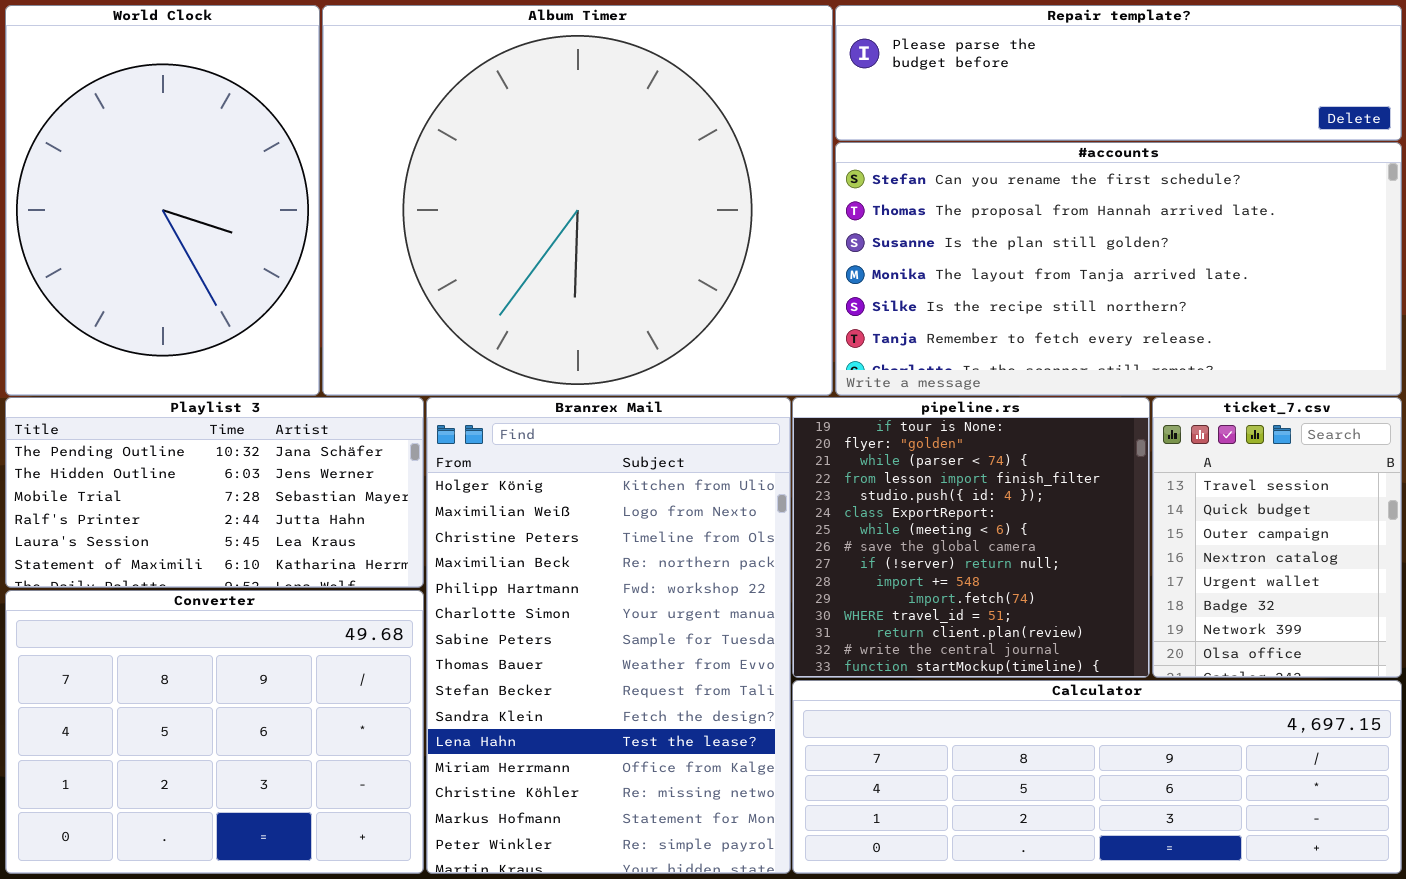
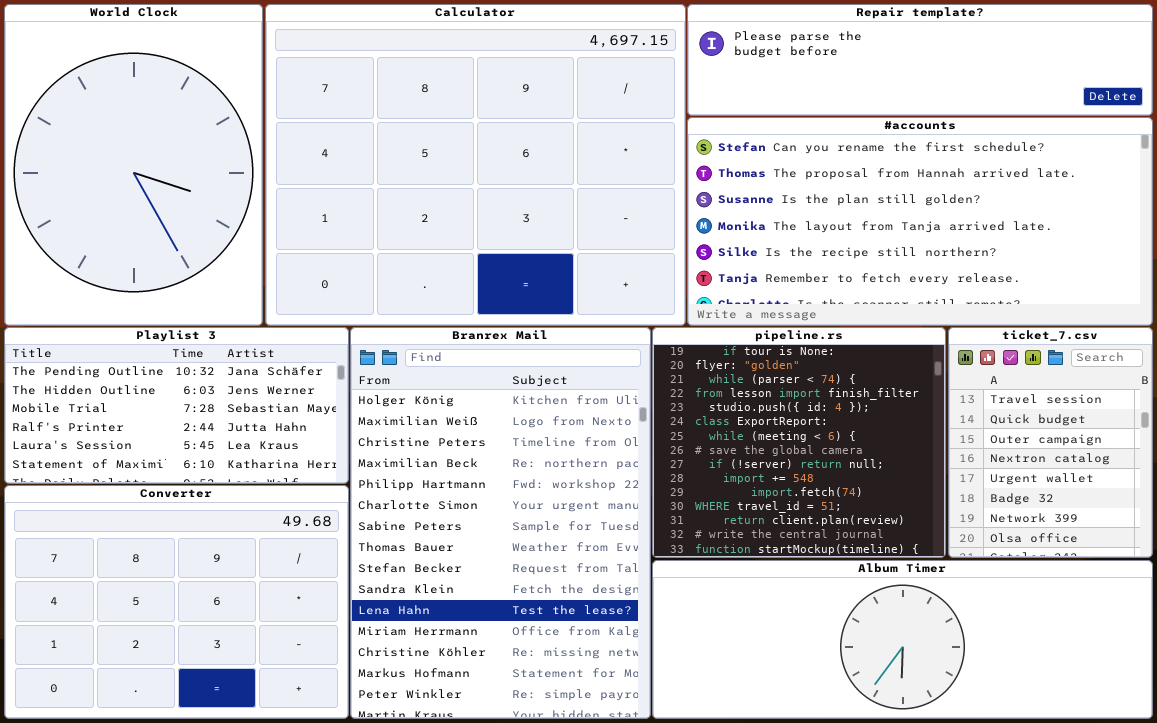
Album Timer: [322,5,833,396] -> [652,560,1153,719], moved, resized
Calculator: [792,680,1402,874] -> [265,4,686,326], moved, resized

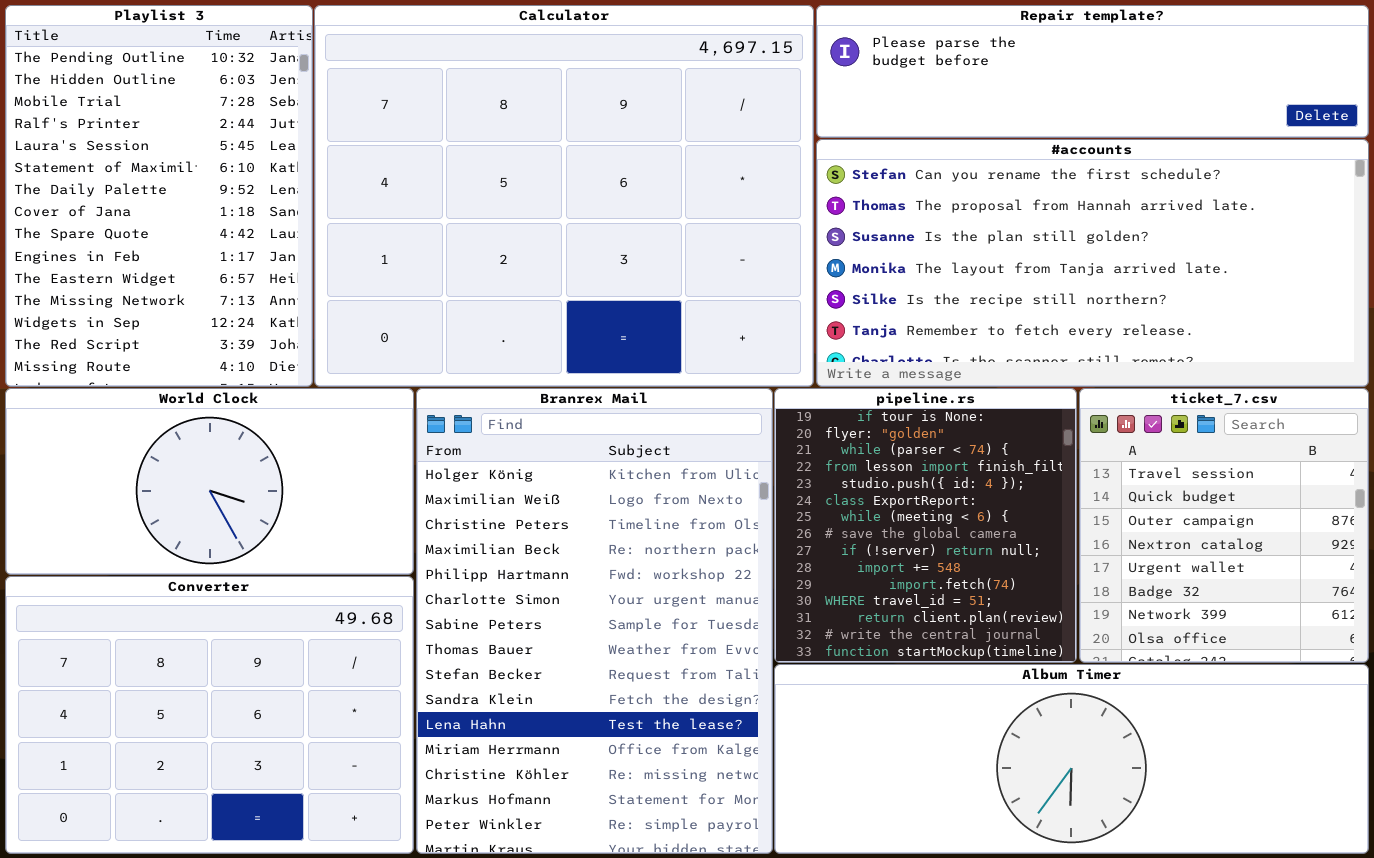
World Clock: [4,4,263,326] -> [5,388,414,575], moved, resized
Playlist 3: [4,327,349,484] -> [5,5,313,387], moved, resized
pipeline.rs: [652,327,946,558] -> [774,388,1077,663], resized
ticket_7.csv: [948,327,1153,558] -> [1079,388,1369,663], resized

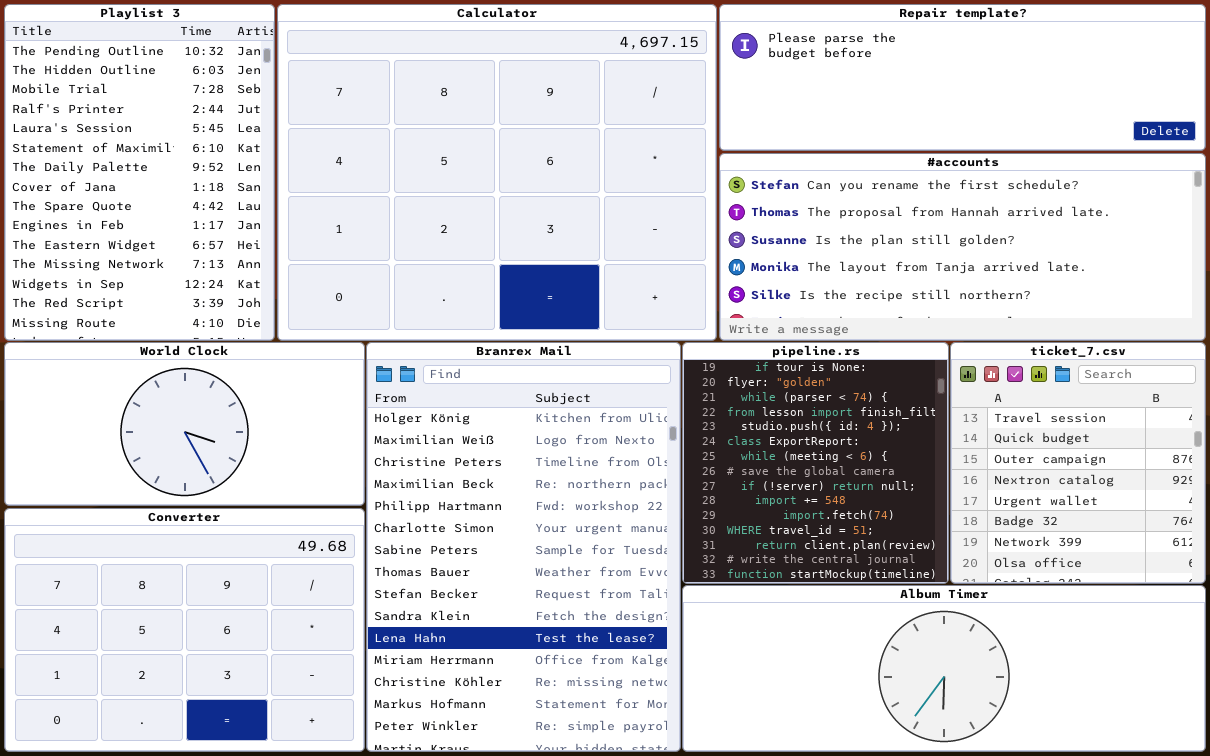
Repair template?: [816,5,1369,138] -> [719,4,1206,151], resized
#accounts: [816,139,1369,387] -> [719,153,1206,341], resized

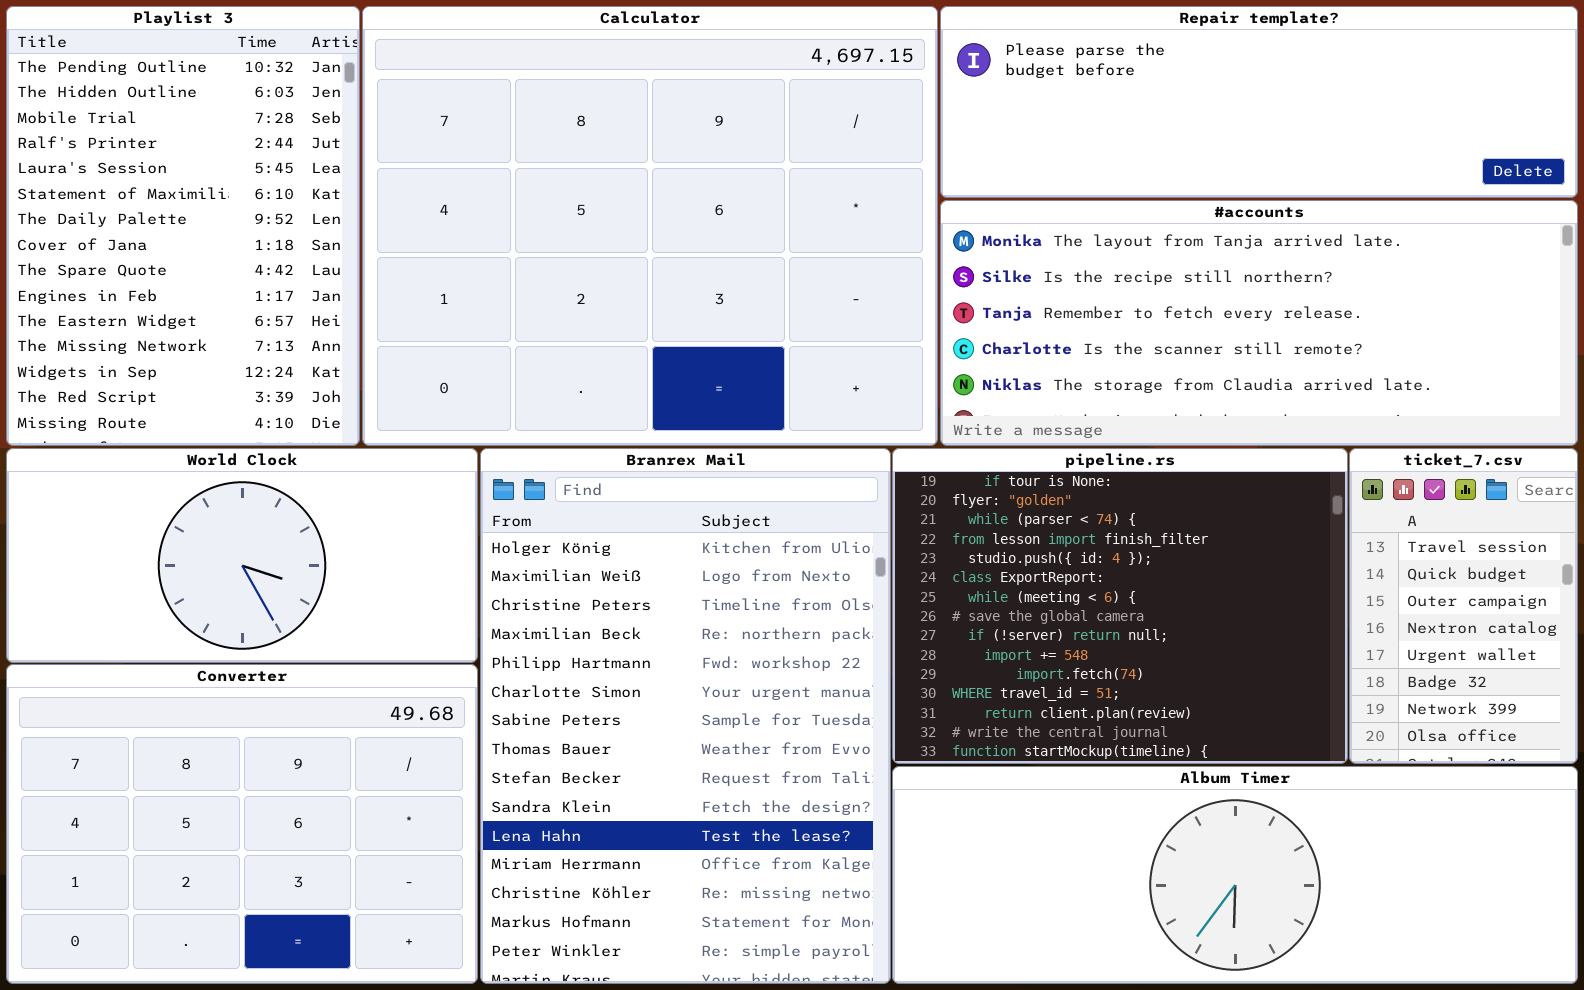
#accounts: [719,153,1206,341] -> [940,200,1578,446], scrolled down 3 rows
pipeline.rs: [682,342,949,584] -> [892,448,1348,764], resized
ticket_7.csv: [950,342,1206,584] -> [1349,448,1578,764], resized

